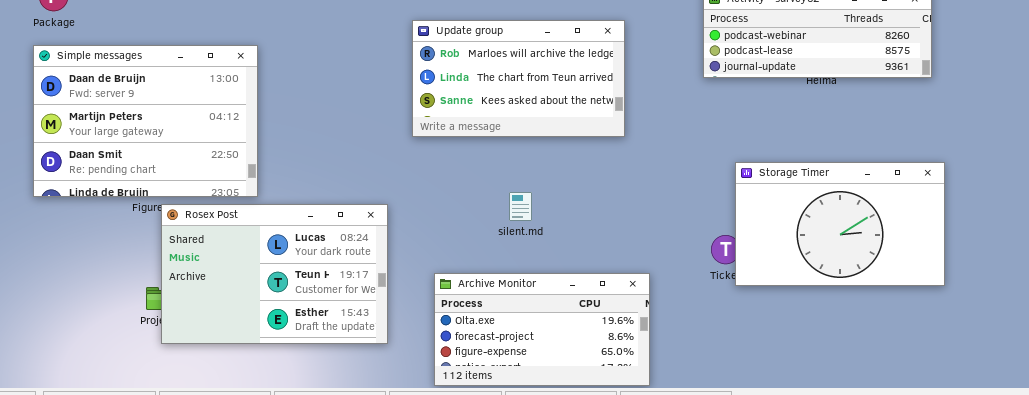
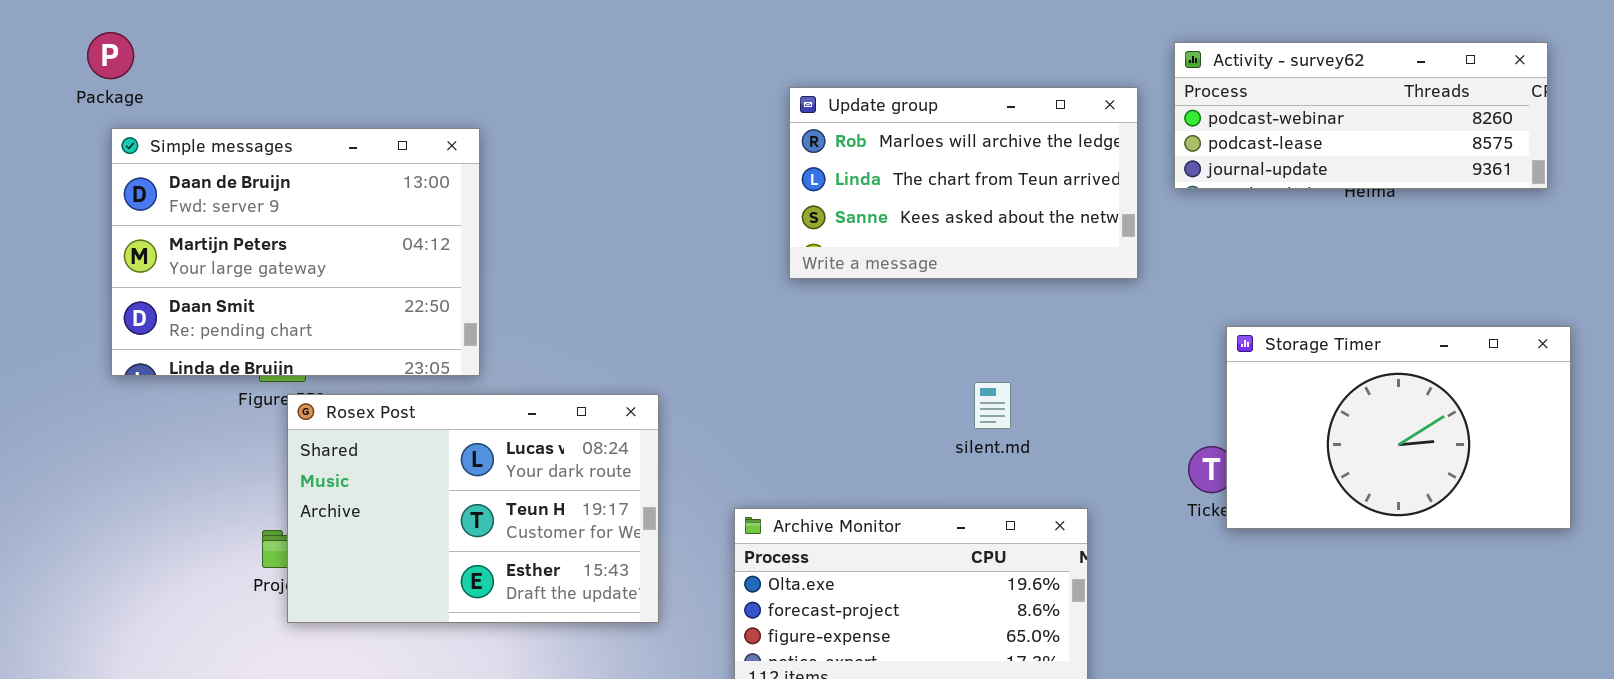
Update group: [412,20,625,137] -> [789,87,1138,279], moved
Simple messages: [33,45,258,197] -> [111,128,480,376], moved
silent.md: [509,192,532,221] -> [974,382,1011,429], moved

